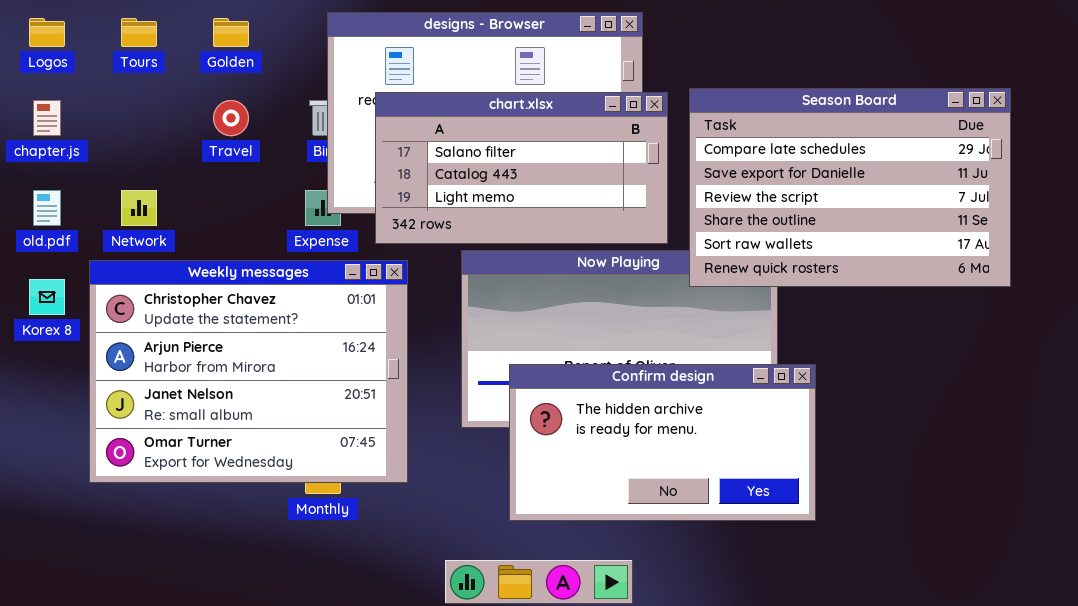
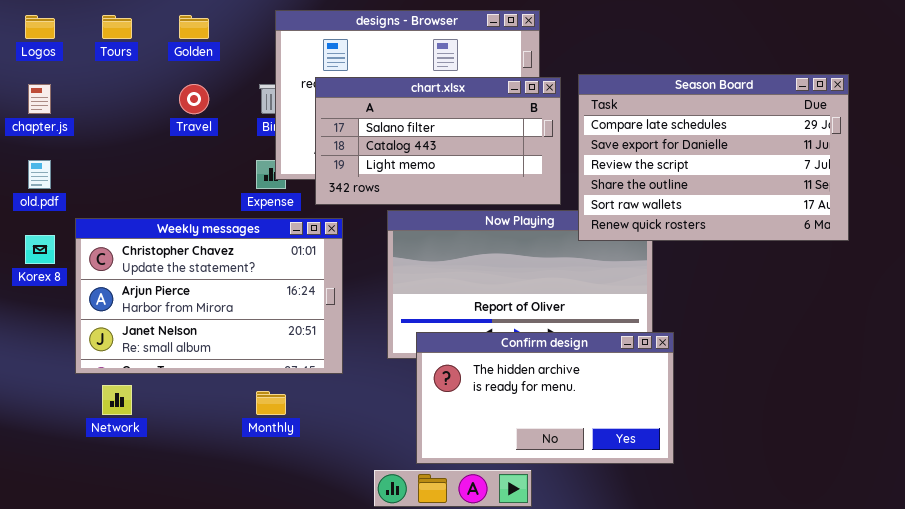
Network: [121,190,157,226] -> [102,385,132,415], moved
Weekly messages: [89,260,408,483] -> [75,218,343,374], resized
Confirm design: [509,364,816,521] -> [416,332,674,464], moved

